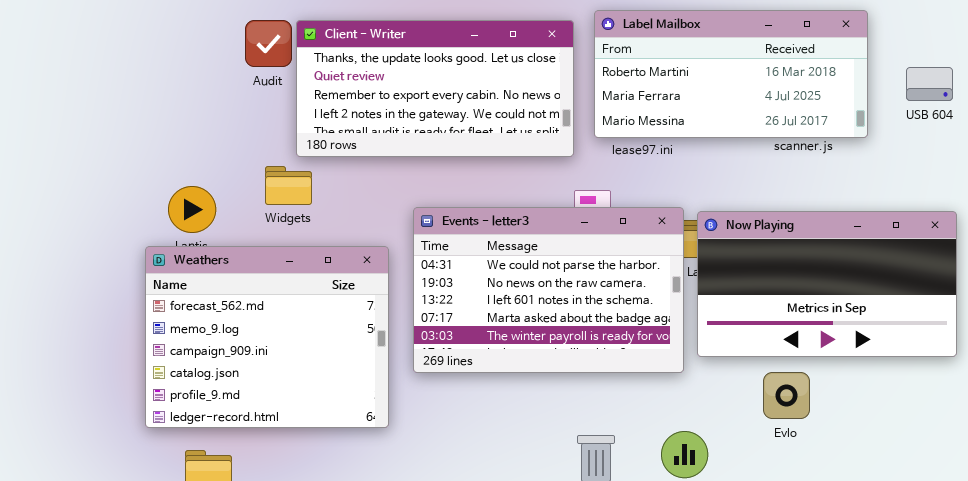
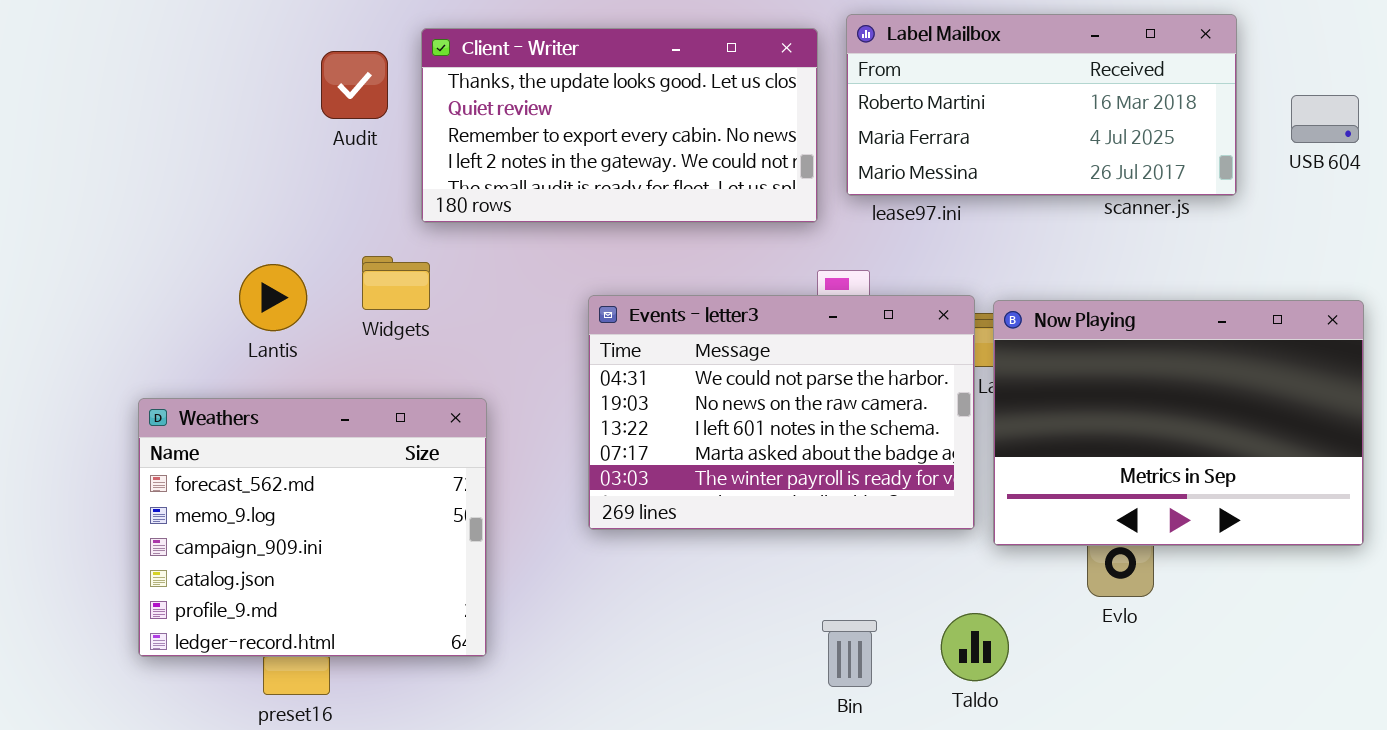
Audit: [245,20,292,67] -> [321,51,388,119], moved
Widgets: [265,166,312,205] -> [362,256,430,310], moved
Now Playing: [697,211,957,357] -> [993,300,1364,546], resized
Weathers: [145,246,389,428] -> [138,398,487,657], moved

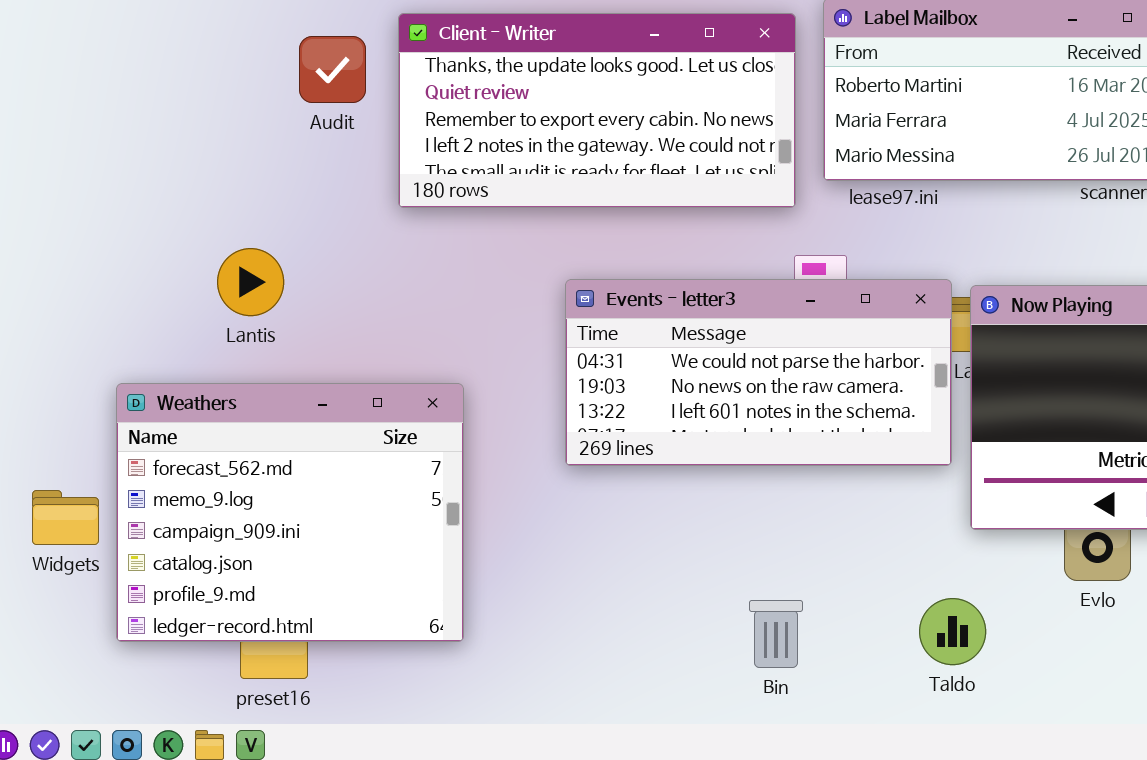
Widgets: [362,256,430,310] -> [32,490,99,545], moved
Events - letter3: [588,295,975,530] -> [565,279,952,466], resized
Bin: [822,620,877,687] -> [749,600,803,668], moved

